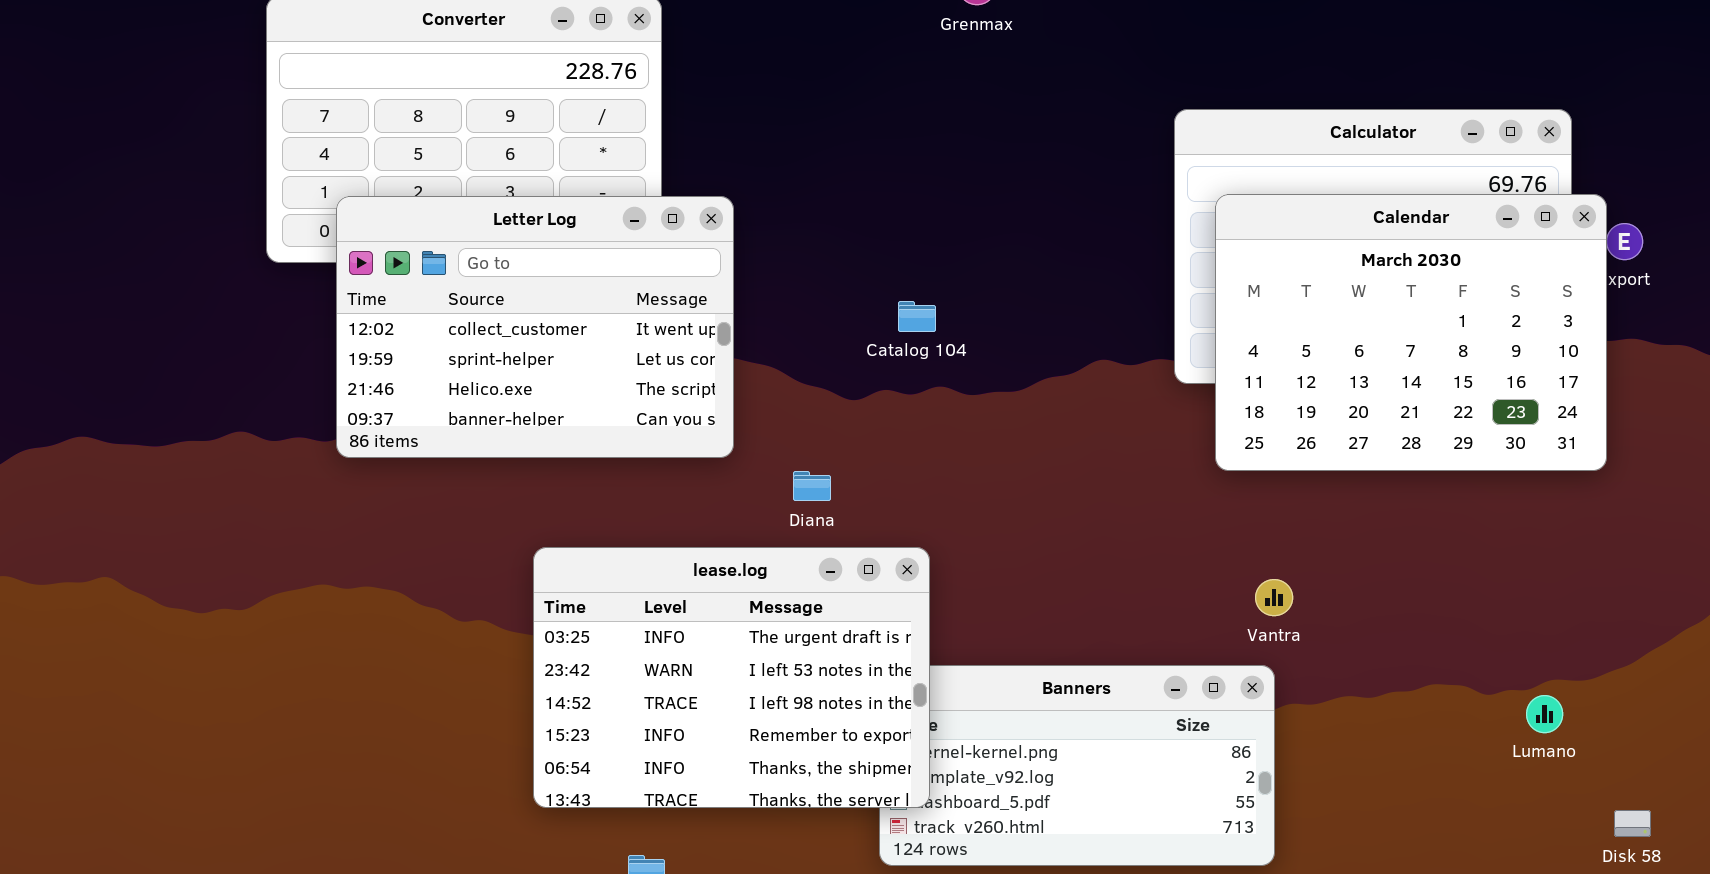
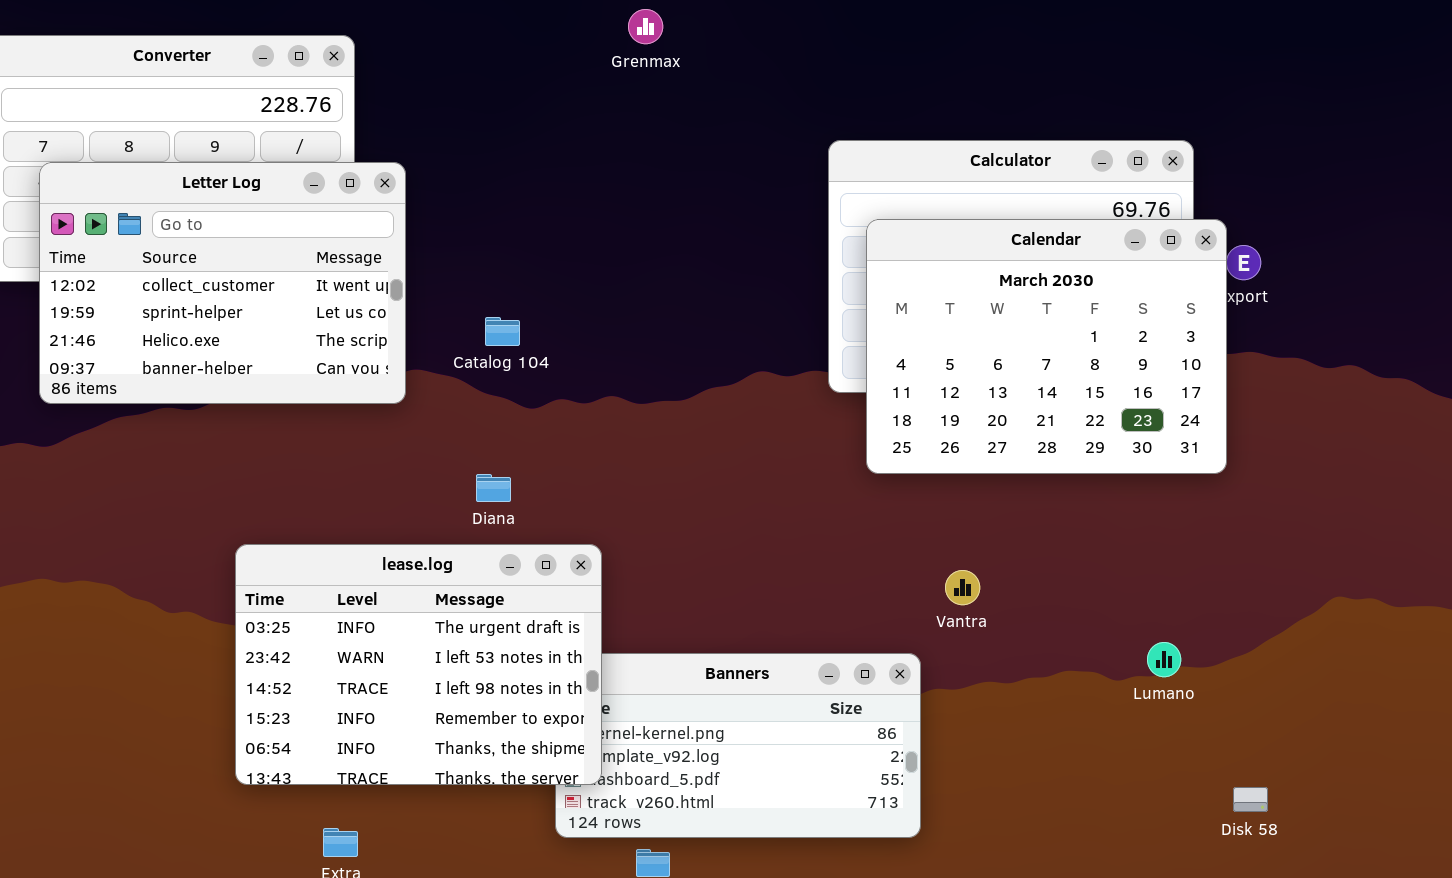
Letter Log: [336,196,734,458] -> [39,162,406,404], moved
Catalog 104: [898,301,936,332] -> [485,317,520,346], moved
Vantra: [1255,579,1293,616] -> [945,570,980,605], moved
Lumano: [1526,695,1563,733] -> [1147,642,1181,677], moved

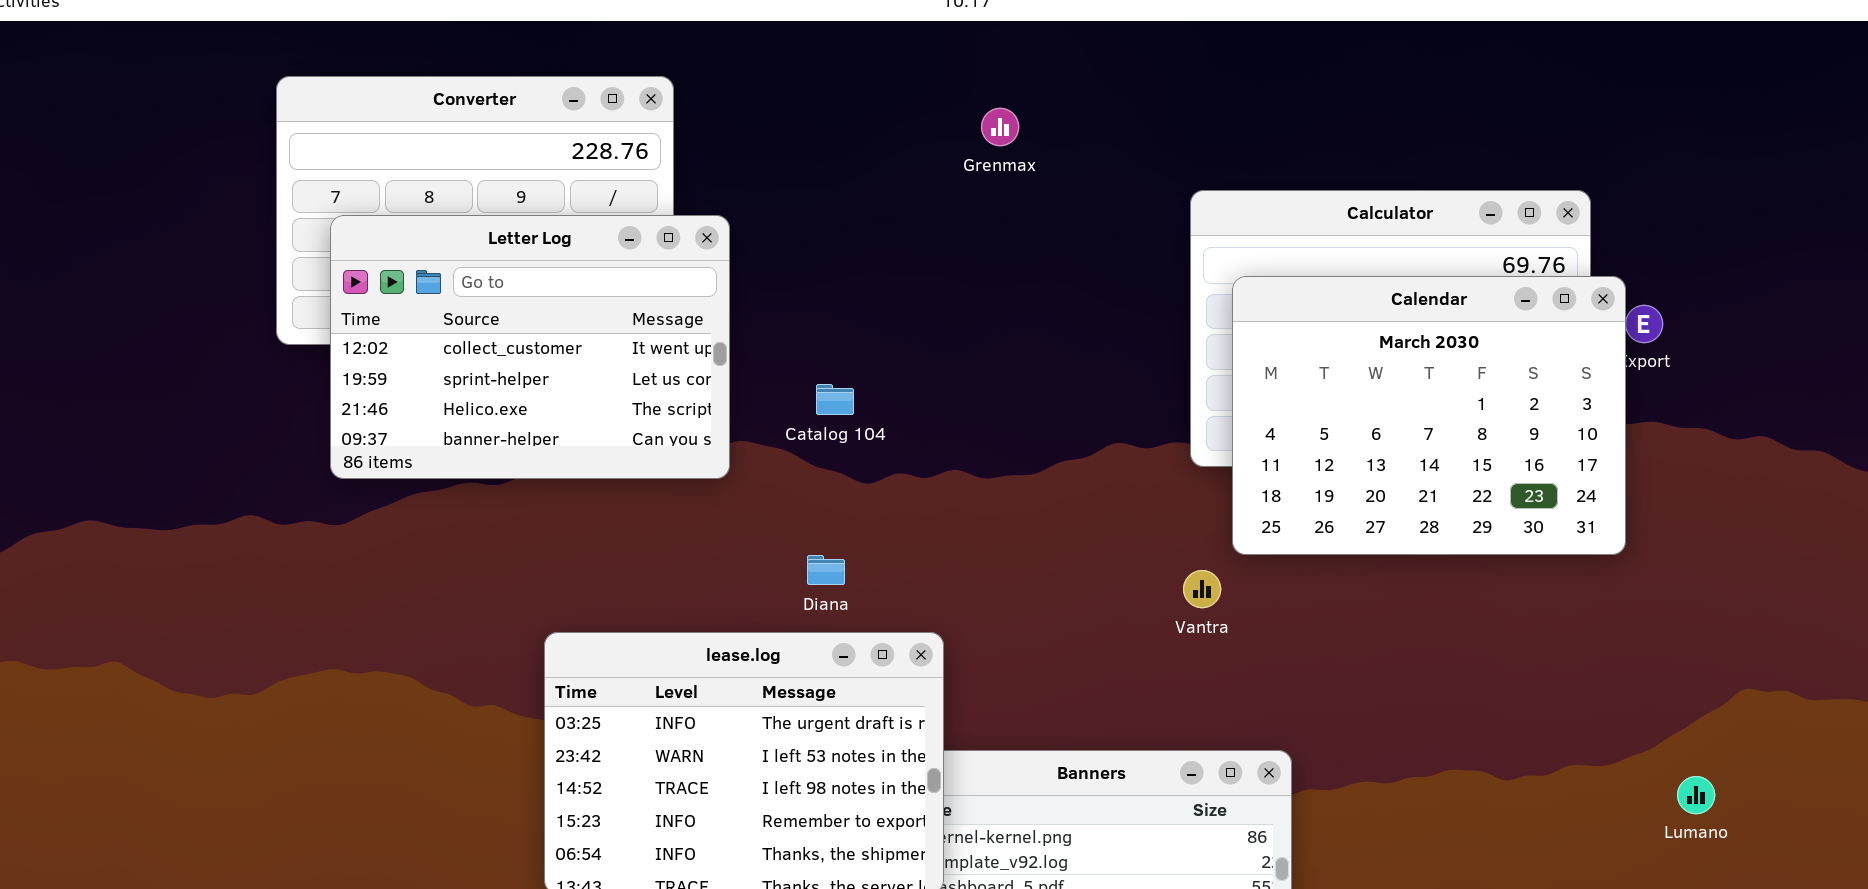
Grenmax: [628,9,663,44] -> [981,108,1019,146], moved
Vantra: [945,570,980,605] -> [1183,570,1221,608], moved
Lumano: [1147,642,1181,677] -> [1677,776,1715,814], moved

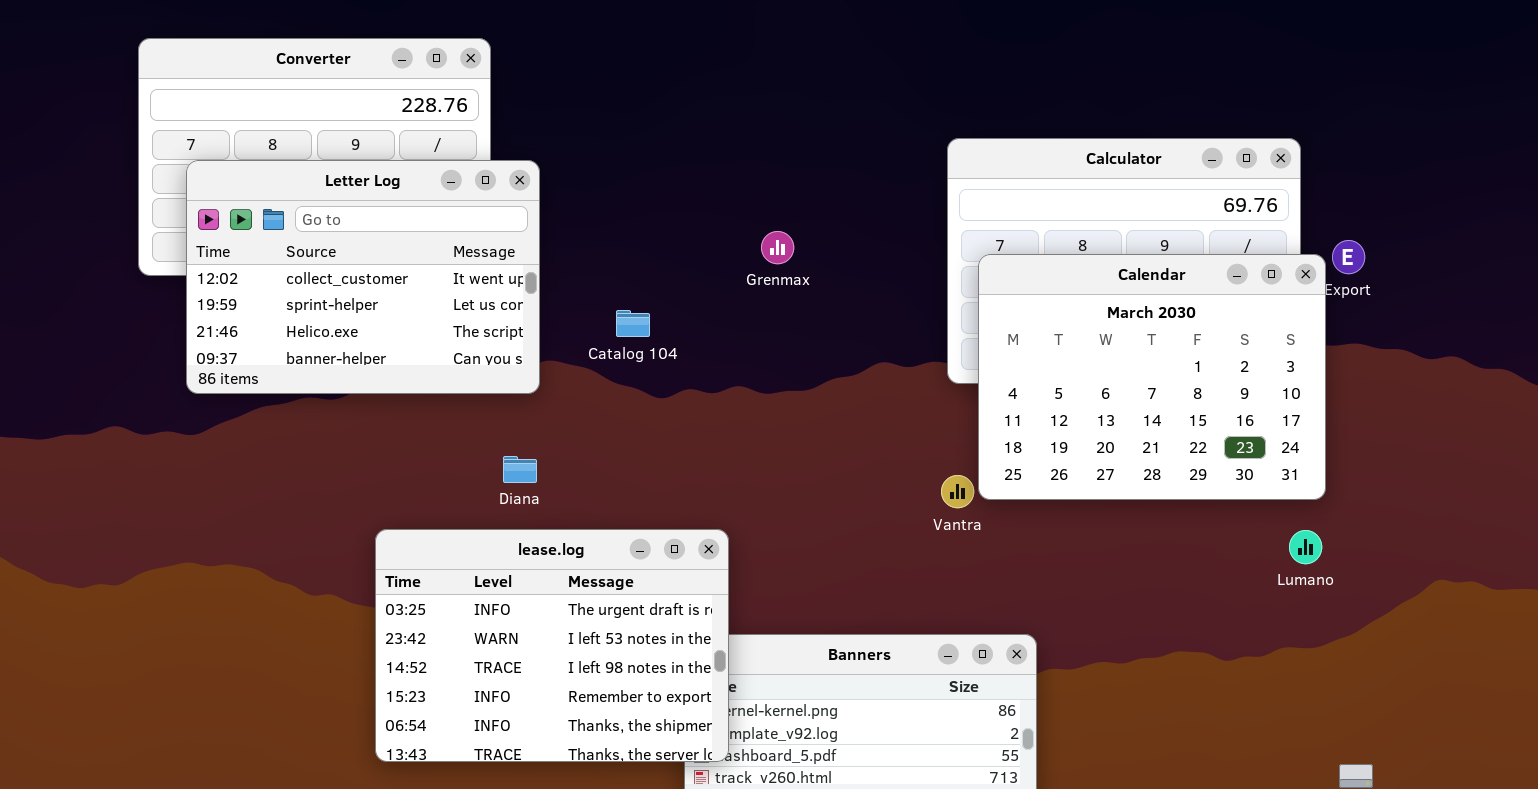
Grenmax: [981,108,1019,146] -> [761,231,794,264], moved
Calendar: [1232,276,1626,555] -> [978,254,1326,500], moved
Diana: [807,555,845,585] -> [503,456,537,483], moved
Lumano: [1677,776,1715,814] -> [1289,530,1322,564], moved

